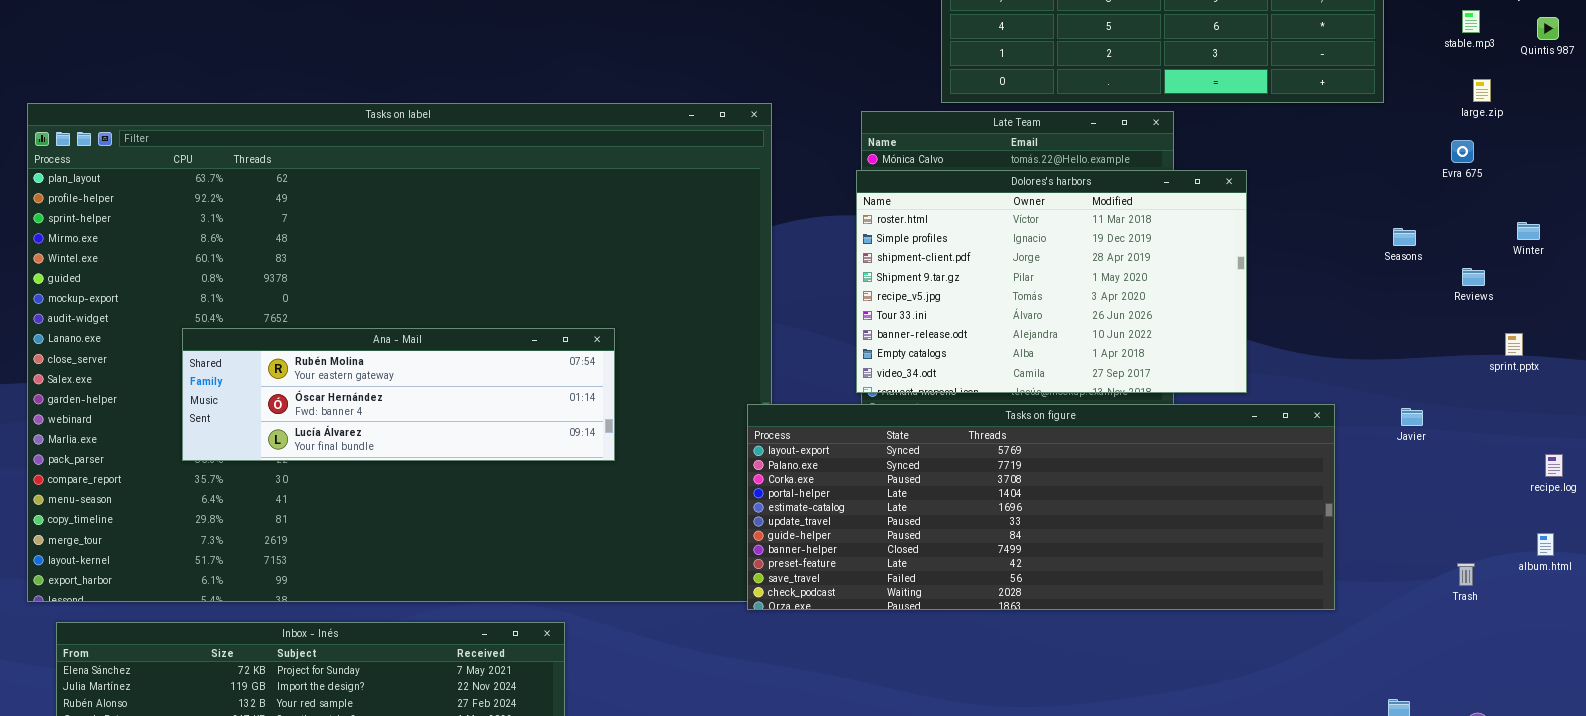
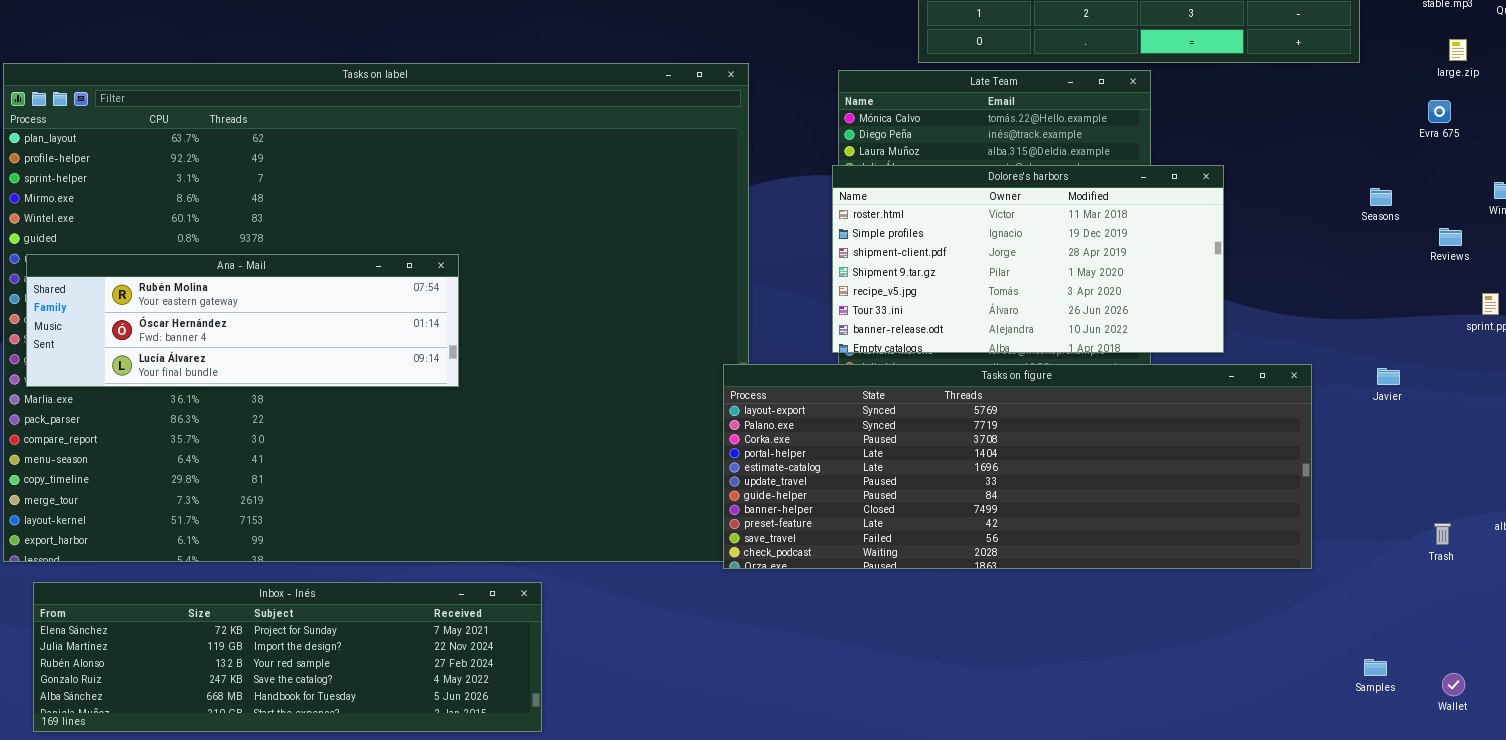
Dolores's harbors: [856,170,1247,393] -> [832,165,1224,353], resized
Ana - Mail: [182,328,615,461] -> [26,254,459,387], moved

